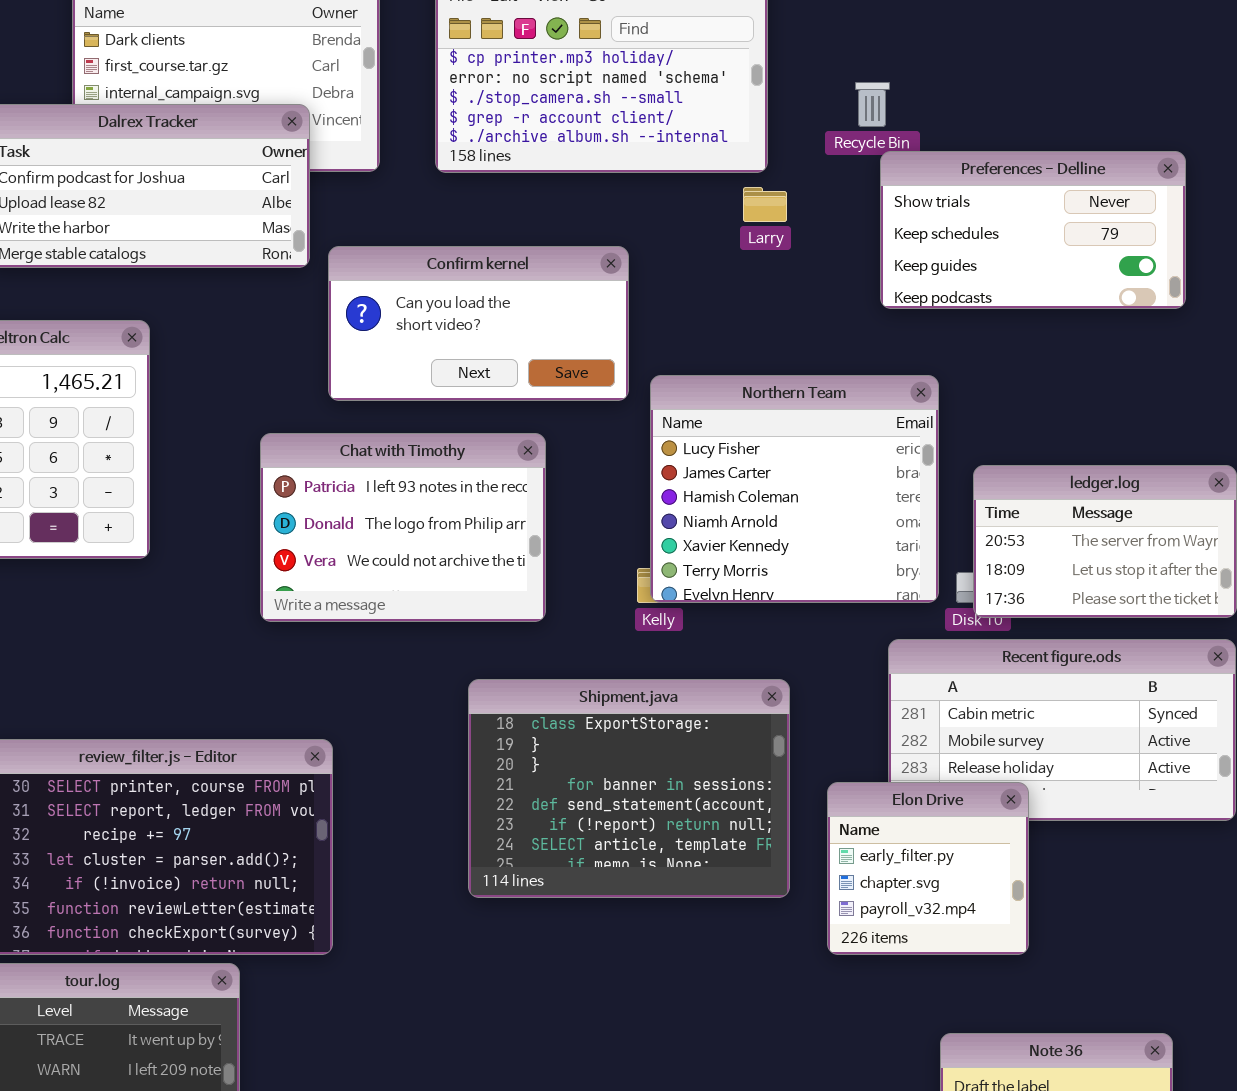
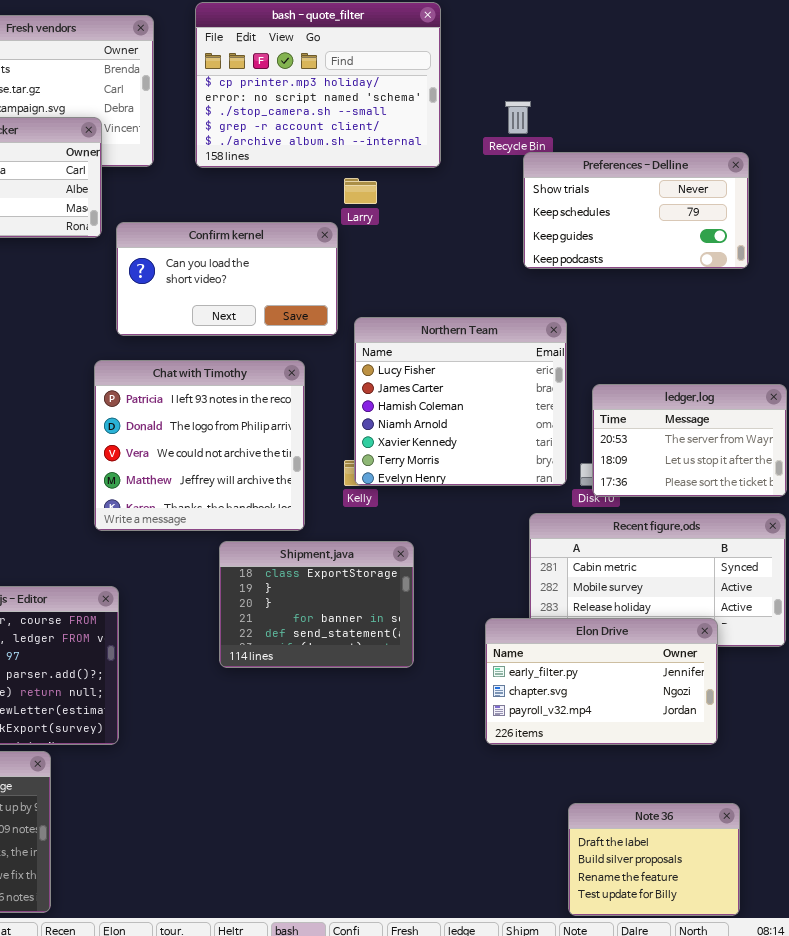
Larry: [743,187,787,222] -> [344,178,377,204], moved
Chat with Timothy: [260,433,546,622] -> [94,360,305,531], moved, resized
Shipment.java: [468,679,790,898] -> [219,541,414,668], resized
Elon Drive: [827,782,1029,955] -> [485,618,718,745], resized

